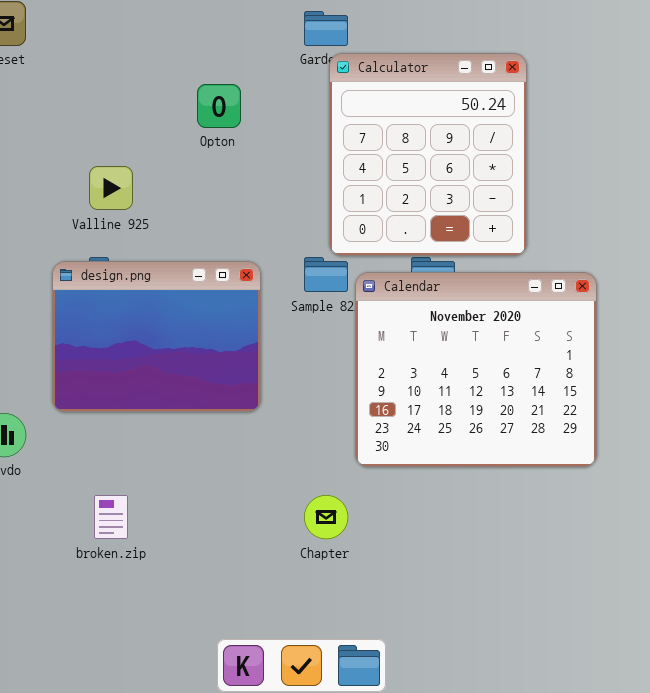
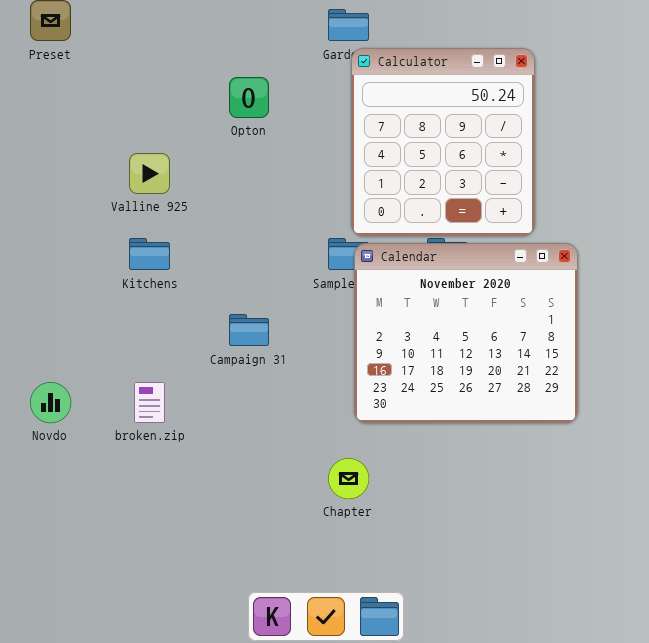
design.png: [52,261,261,412] -> none, closed
Calendar: [355,272,597,467] -> [354,243,578,423], moved
broken.zip: [94,495,128,539] -> [134,382,165,423], moved

